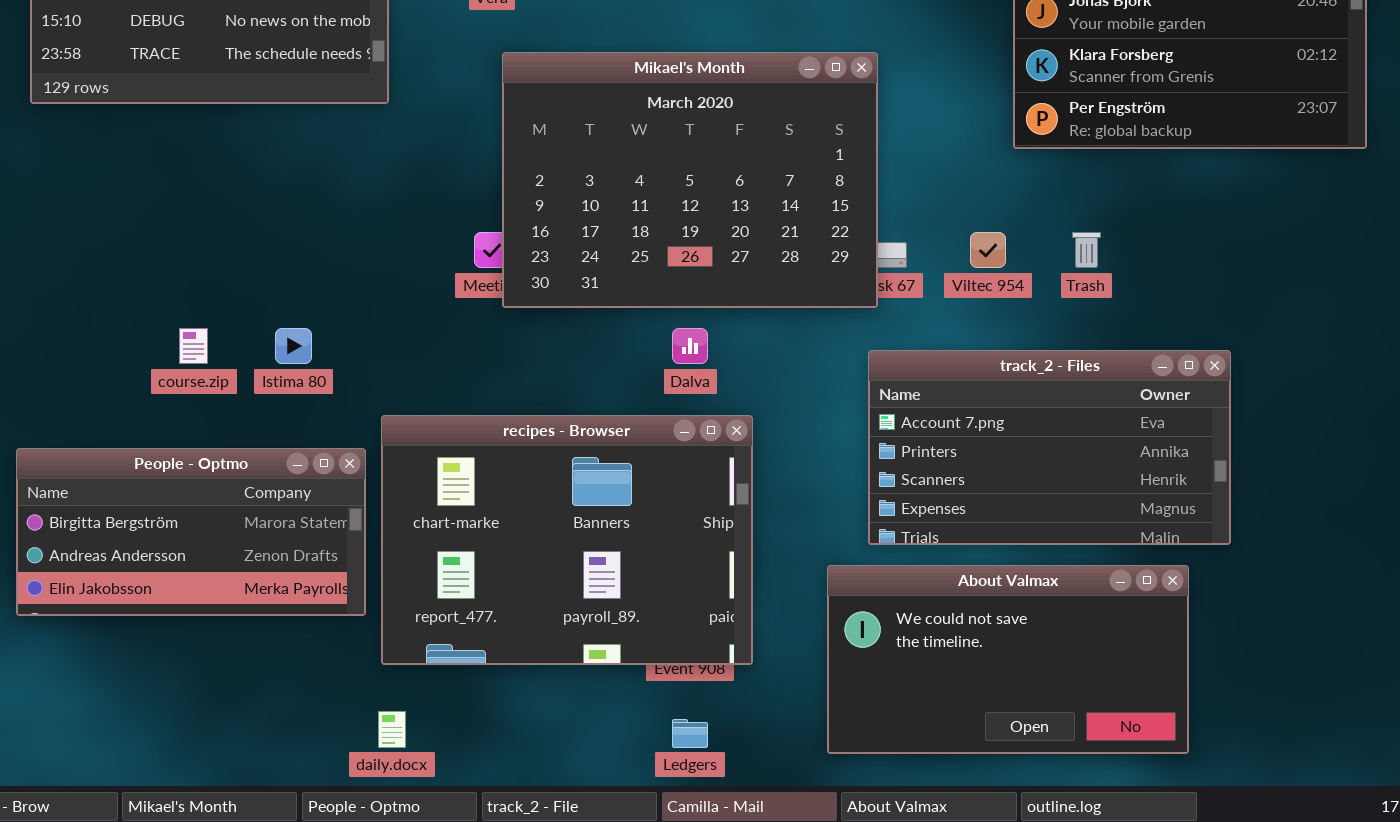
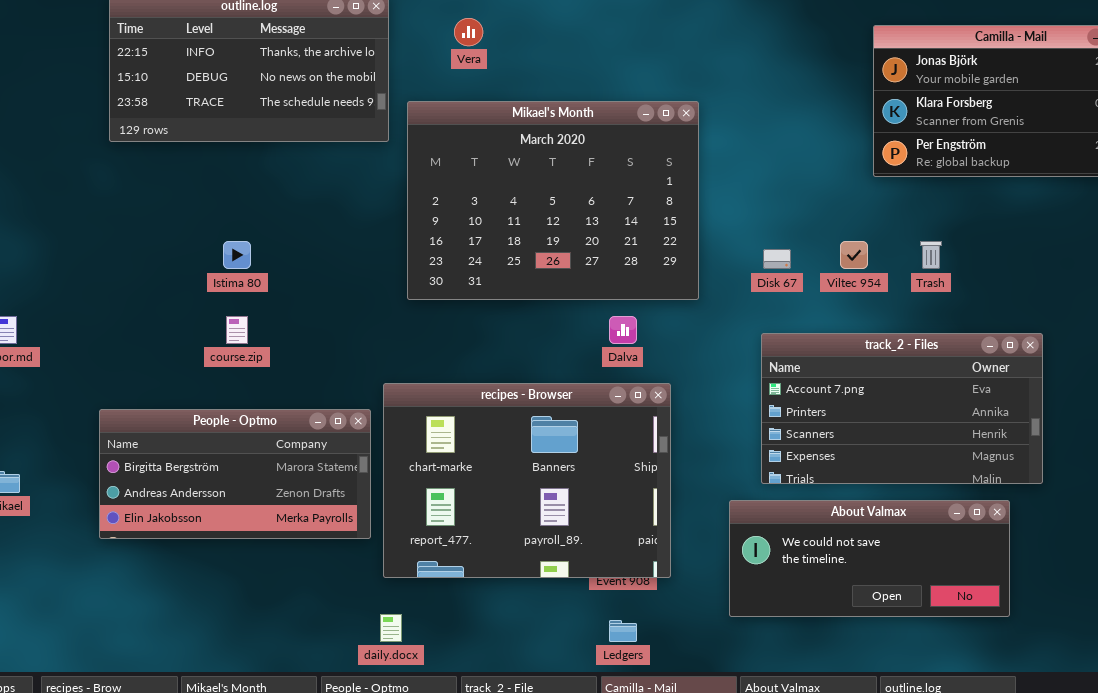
Mikael's Month: [502,52,878,308] -> [407,101,699,300], moved
Istima 80: [275,328,312,364] -> [223,241,251,269], moved
About Valmax: [827,565,1189,754] -> [729,500,1010,617], resized

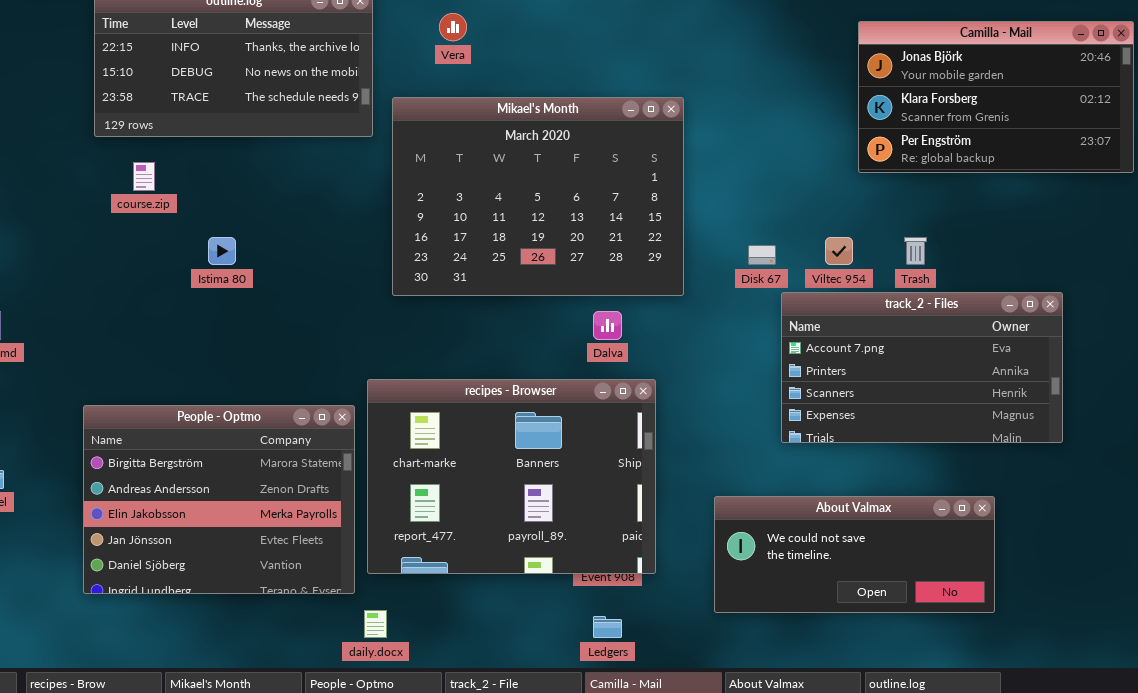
course.zip: [226,316,248,344] -> [133,162,155,191], moved
track_2 - Files: [761,333,1043,484] -> [781,292,1063,443], moved
People - Optmo: [99,409,371,539] -> [83,405,355,594], resized

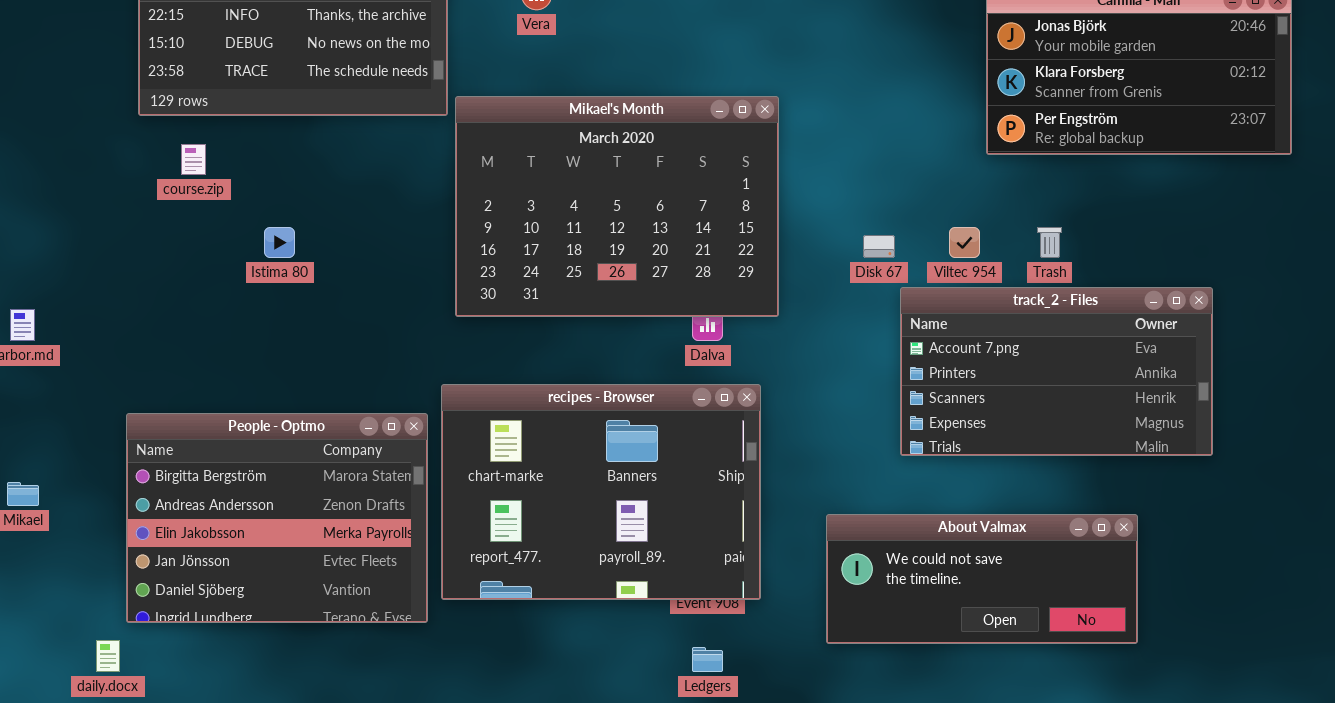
Mikael's Month: [392,97,684,296] -> [455,96,779,317], moved
daily.docx: [364,610,387,638] -> [96,640,120,672], moved

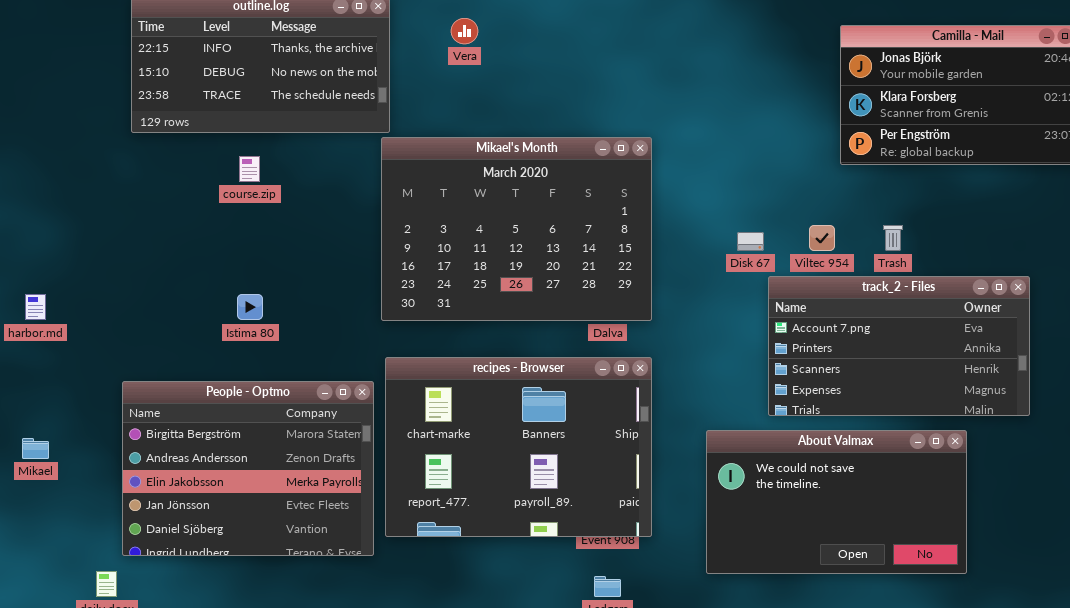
Mikael's Month: [455,96,779,317] -> [381,137,652,321], moved
course.zip: [181,144,206,175] -> [239,156,260,182], moved
Istima 80: [264,227,295,258] -> [237,294,263,320], moved
About Valmax: [826,514,1138,644] -> [706,430,967,574], resized

